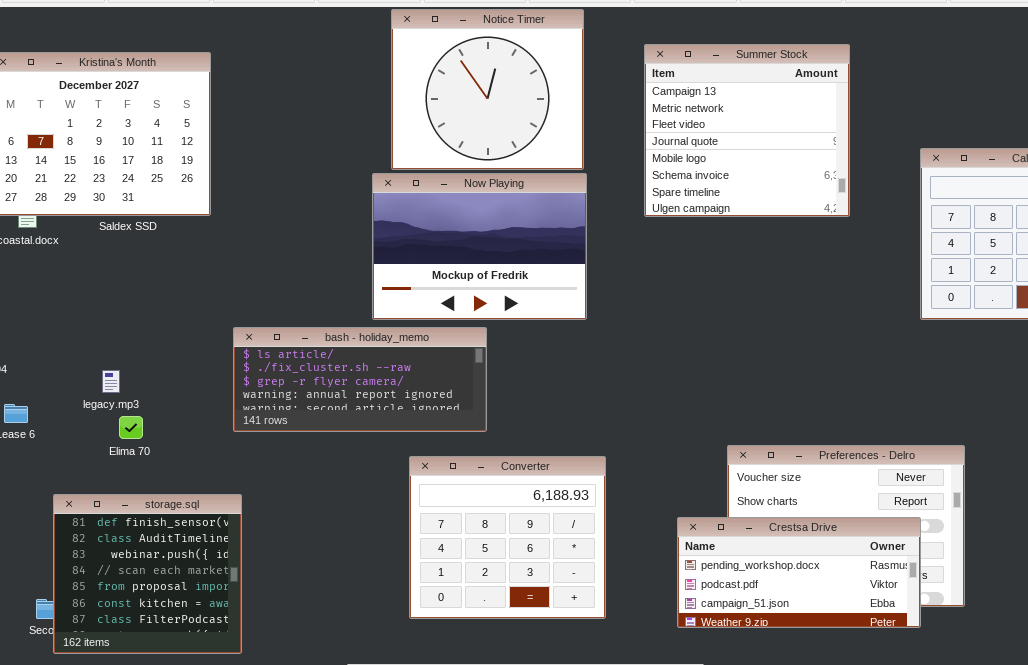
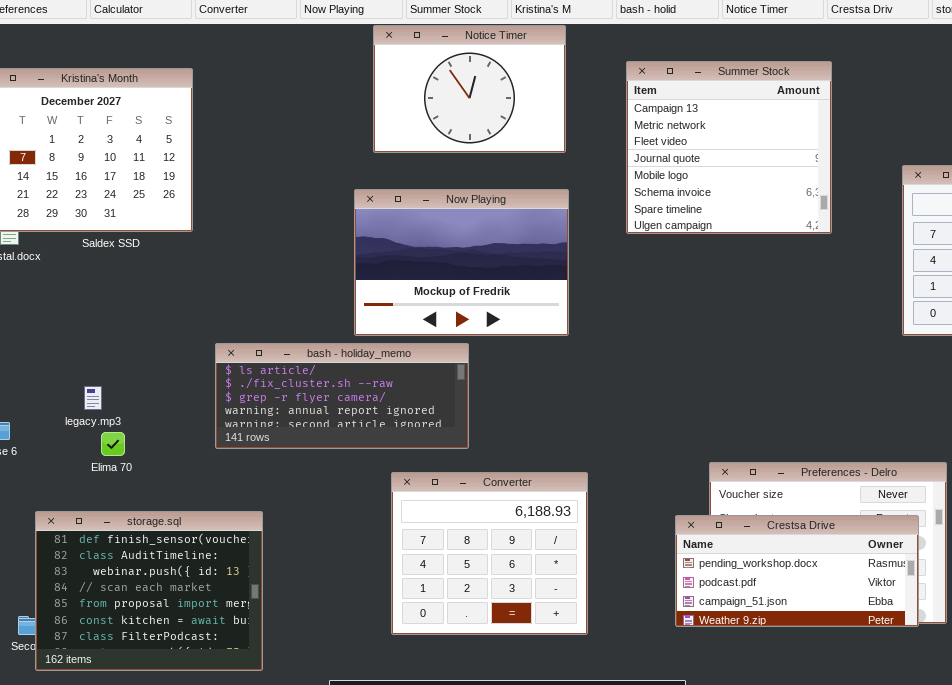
Notice Timer: [391,9,584,170] -> [373,25,566,153], resized
storage.sql: [53,494,242,654] -> [35,511,263,671], resized
Crestsa Drive: [677,517,921,628] -> [675,515,919,627], moved

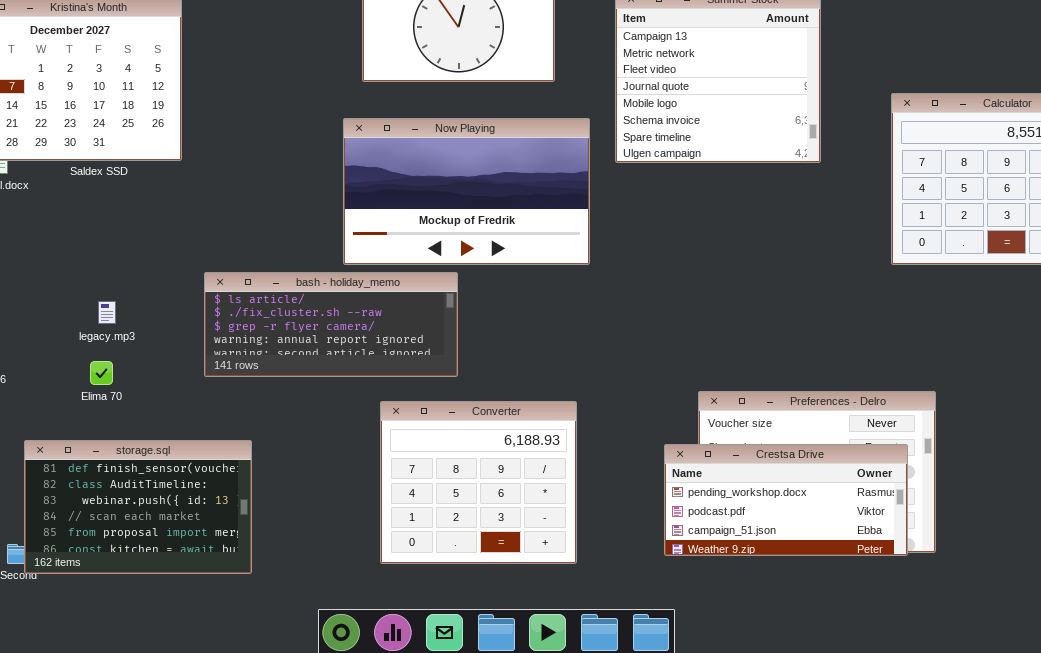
Now Playing: [354,189,569,336] -> [343,118,590,265], resized
legacy.mp3: [84,386,102,410] -> [98,301,116,324], moved
storage.sql: [35,511,263,671] -> [24,440,252,574], resized

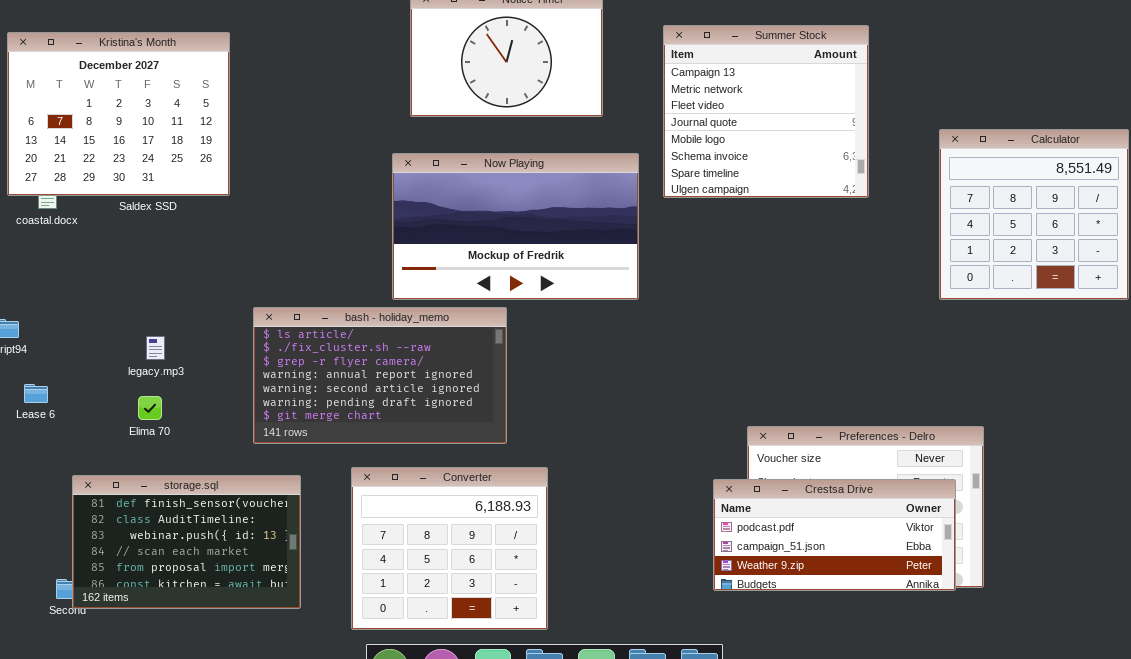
bash - holiday_memo: [204,272,458,377] -> [253,307,507,444], resized
Converter: [380,401,577,564] -> [351,467,548,630], moved
Crestsa Drive: [664,444,908,556] -> [713,479,956,591], scrolled down 1 row

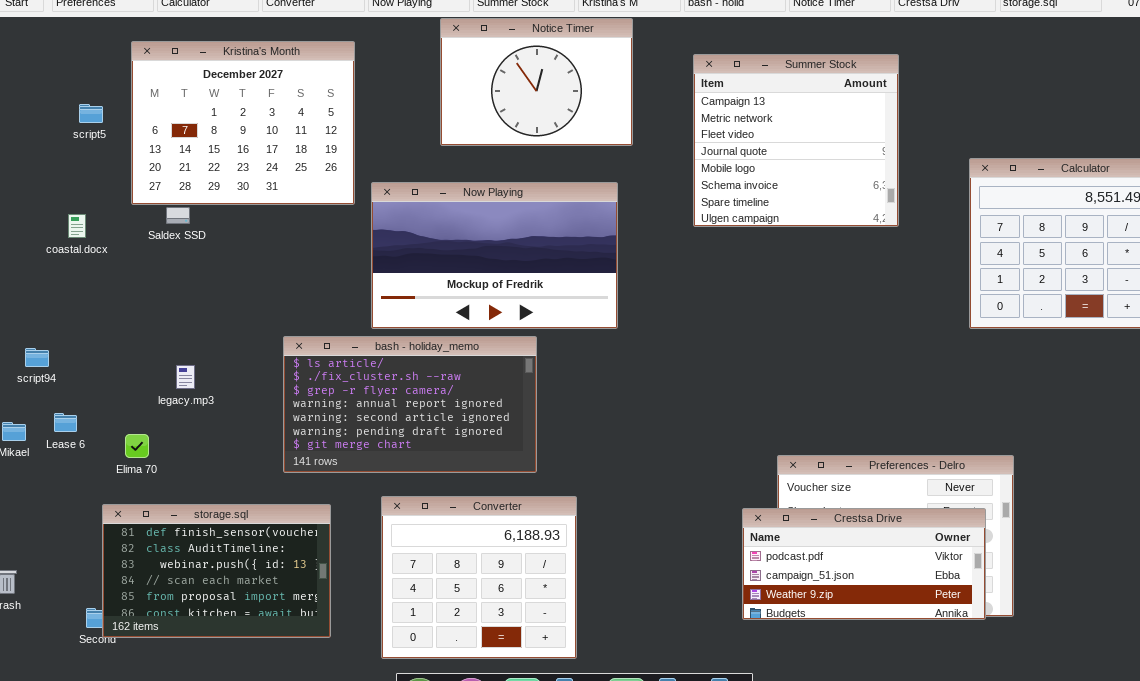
Kristina's Month: [7,32,230,196] -> [131,41,355,205], moved
Now Playing: [392,153,639,300] -> [371,182,618,329], moved
Elima 70: [138,396,162,420] -> [125,434,149,458], moved

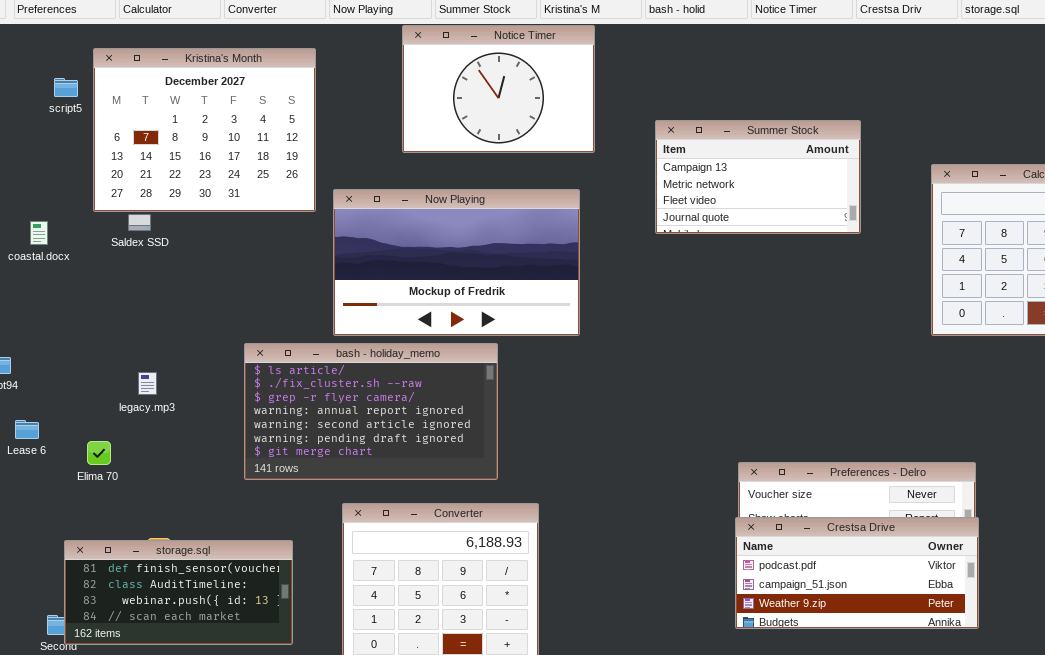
Summer Stock: [693,54,899,227] -> [655,120,861,234], resized
script5: [79,104,103,123] -> [54,78,78,97], moved
storage.sql: [102,504,331,638] -> [64,540,293,645], resized
Crestsa Drive: [742,508,986,620] -> [735,517,979,629], moved

